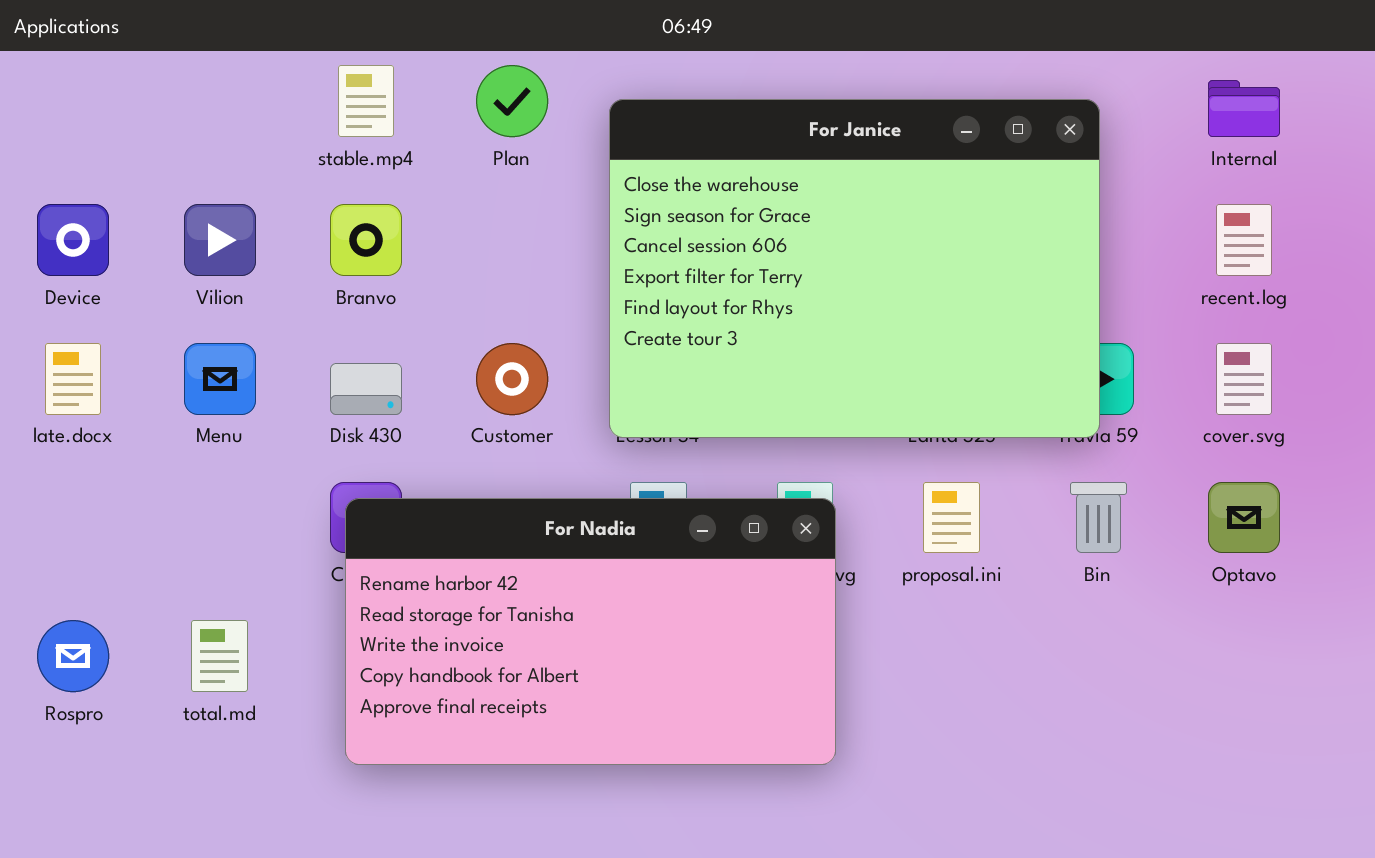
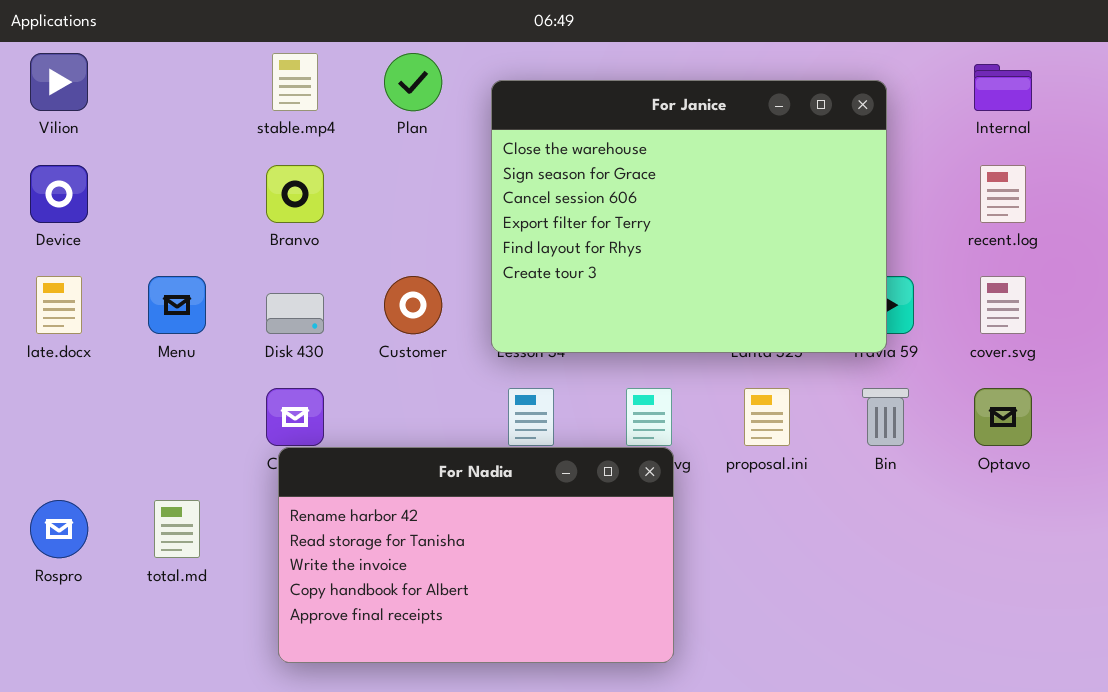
Vilion: [184,204,256,276] -> [30,53,88,111], moved
For Nadia: [345,498,836,765] -> [278,447,674,663], moved

